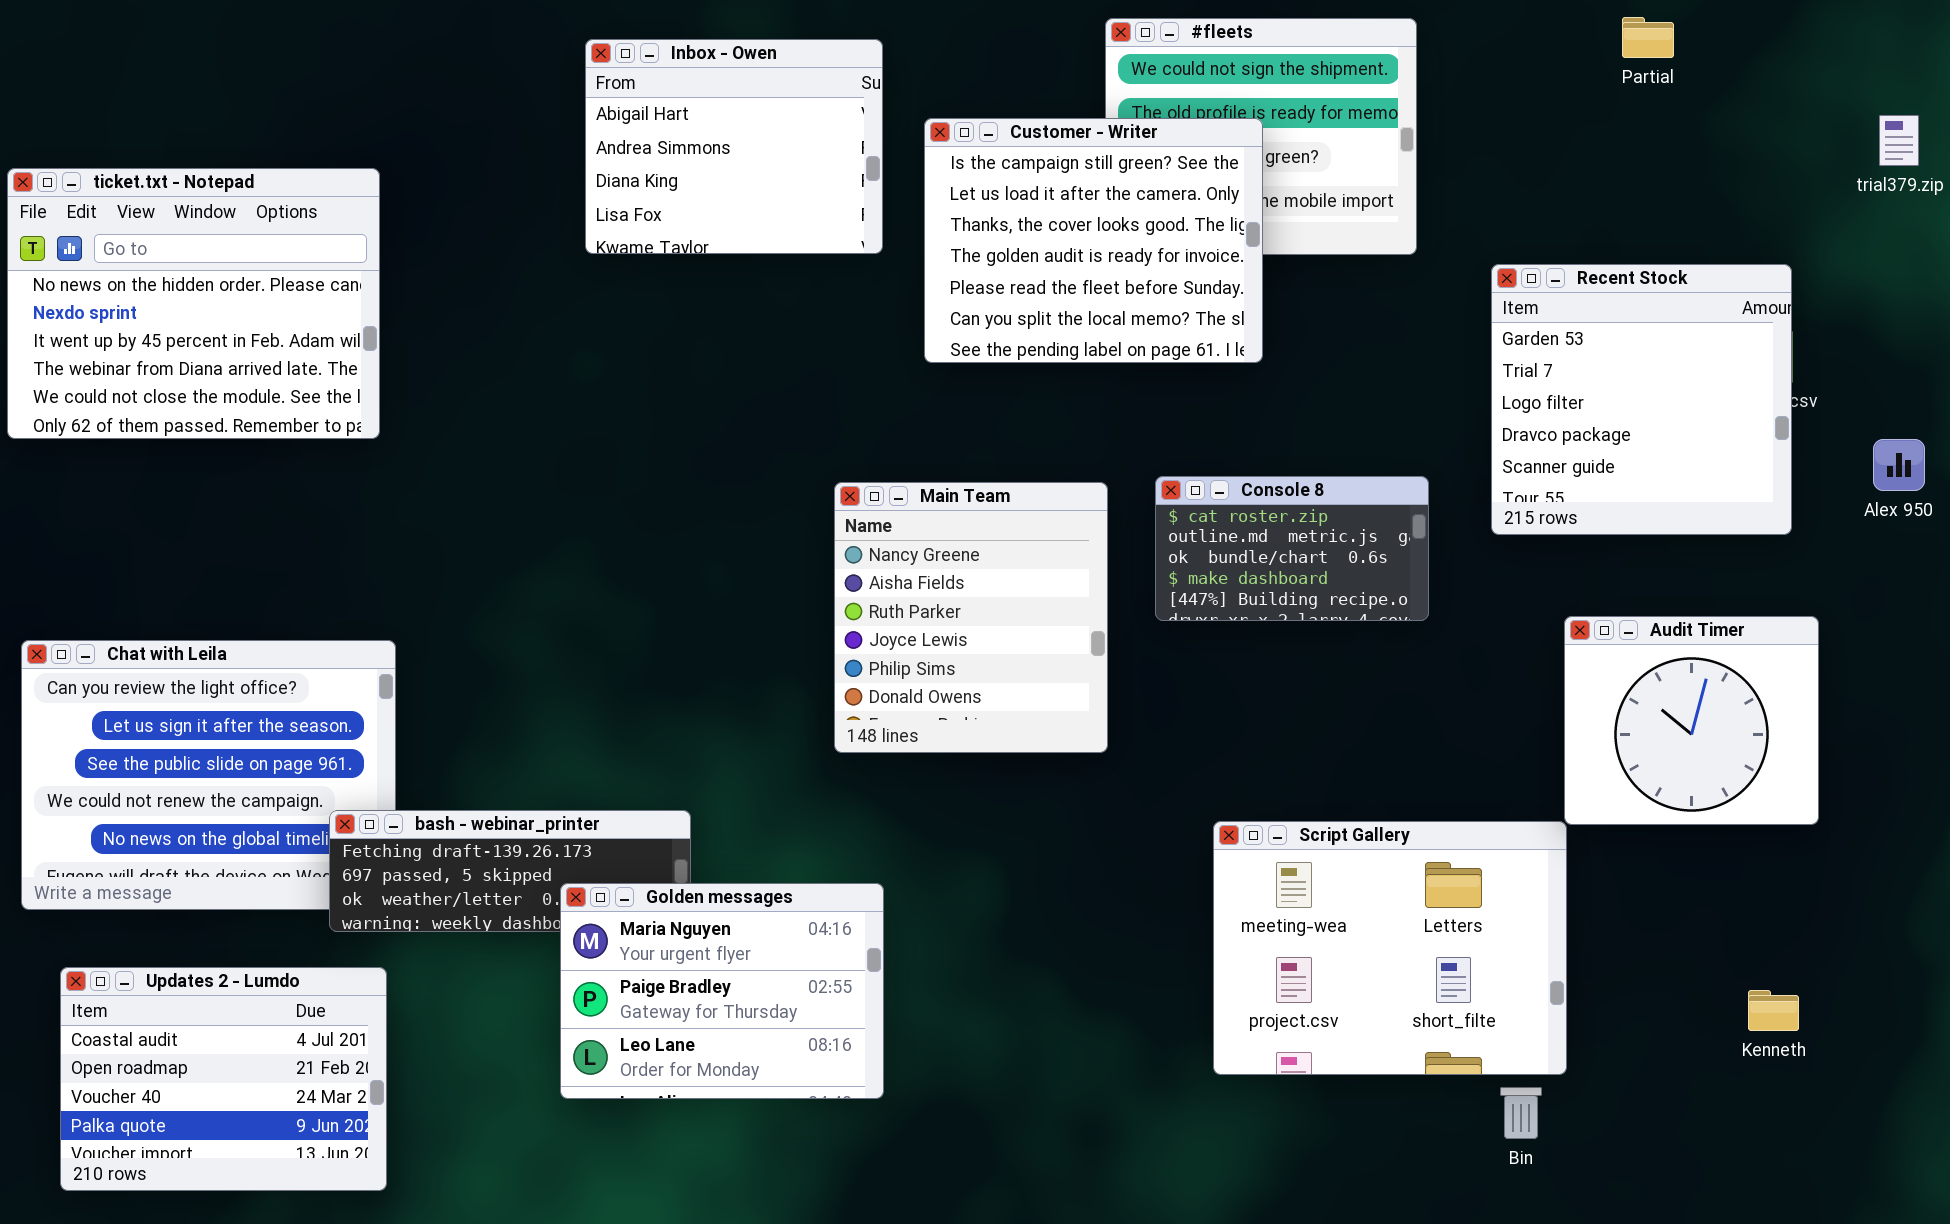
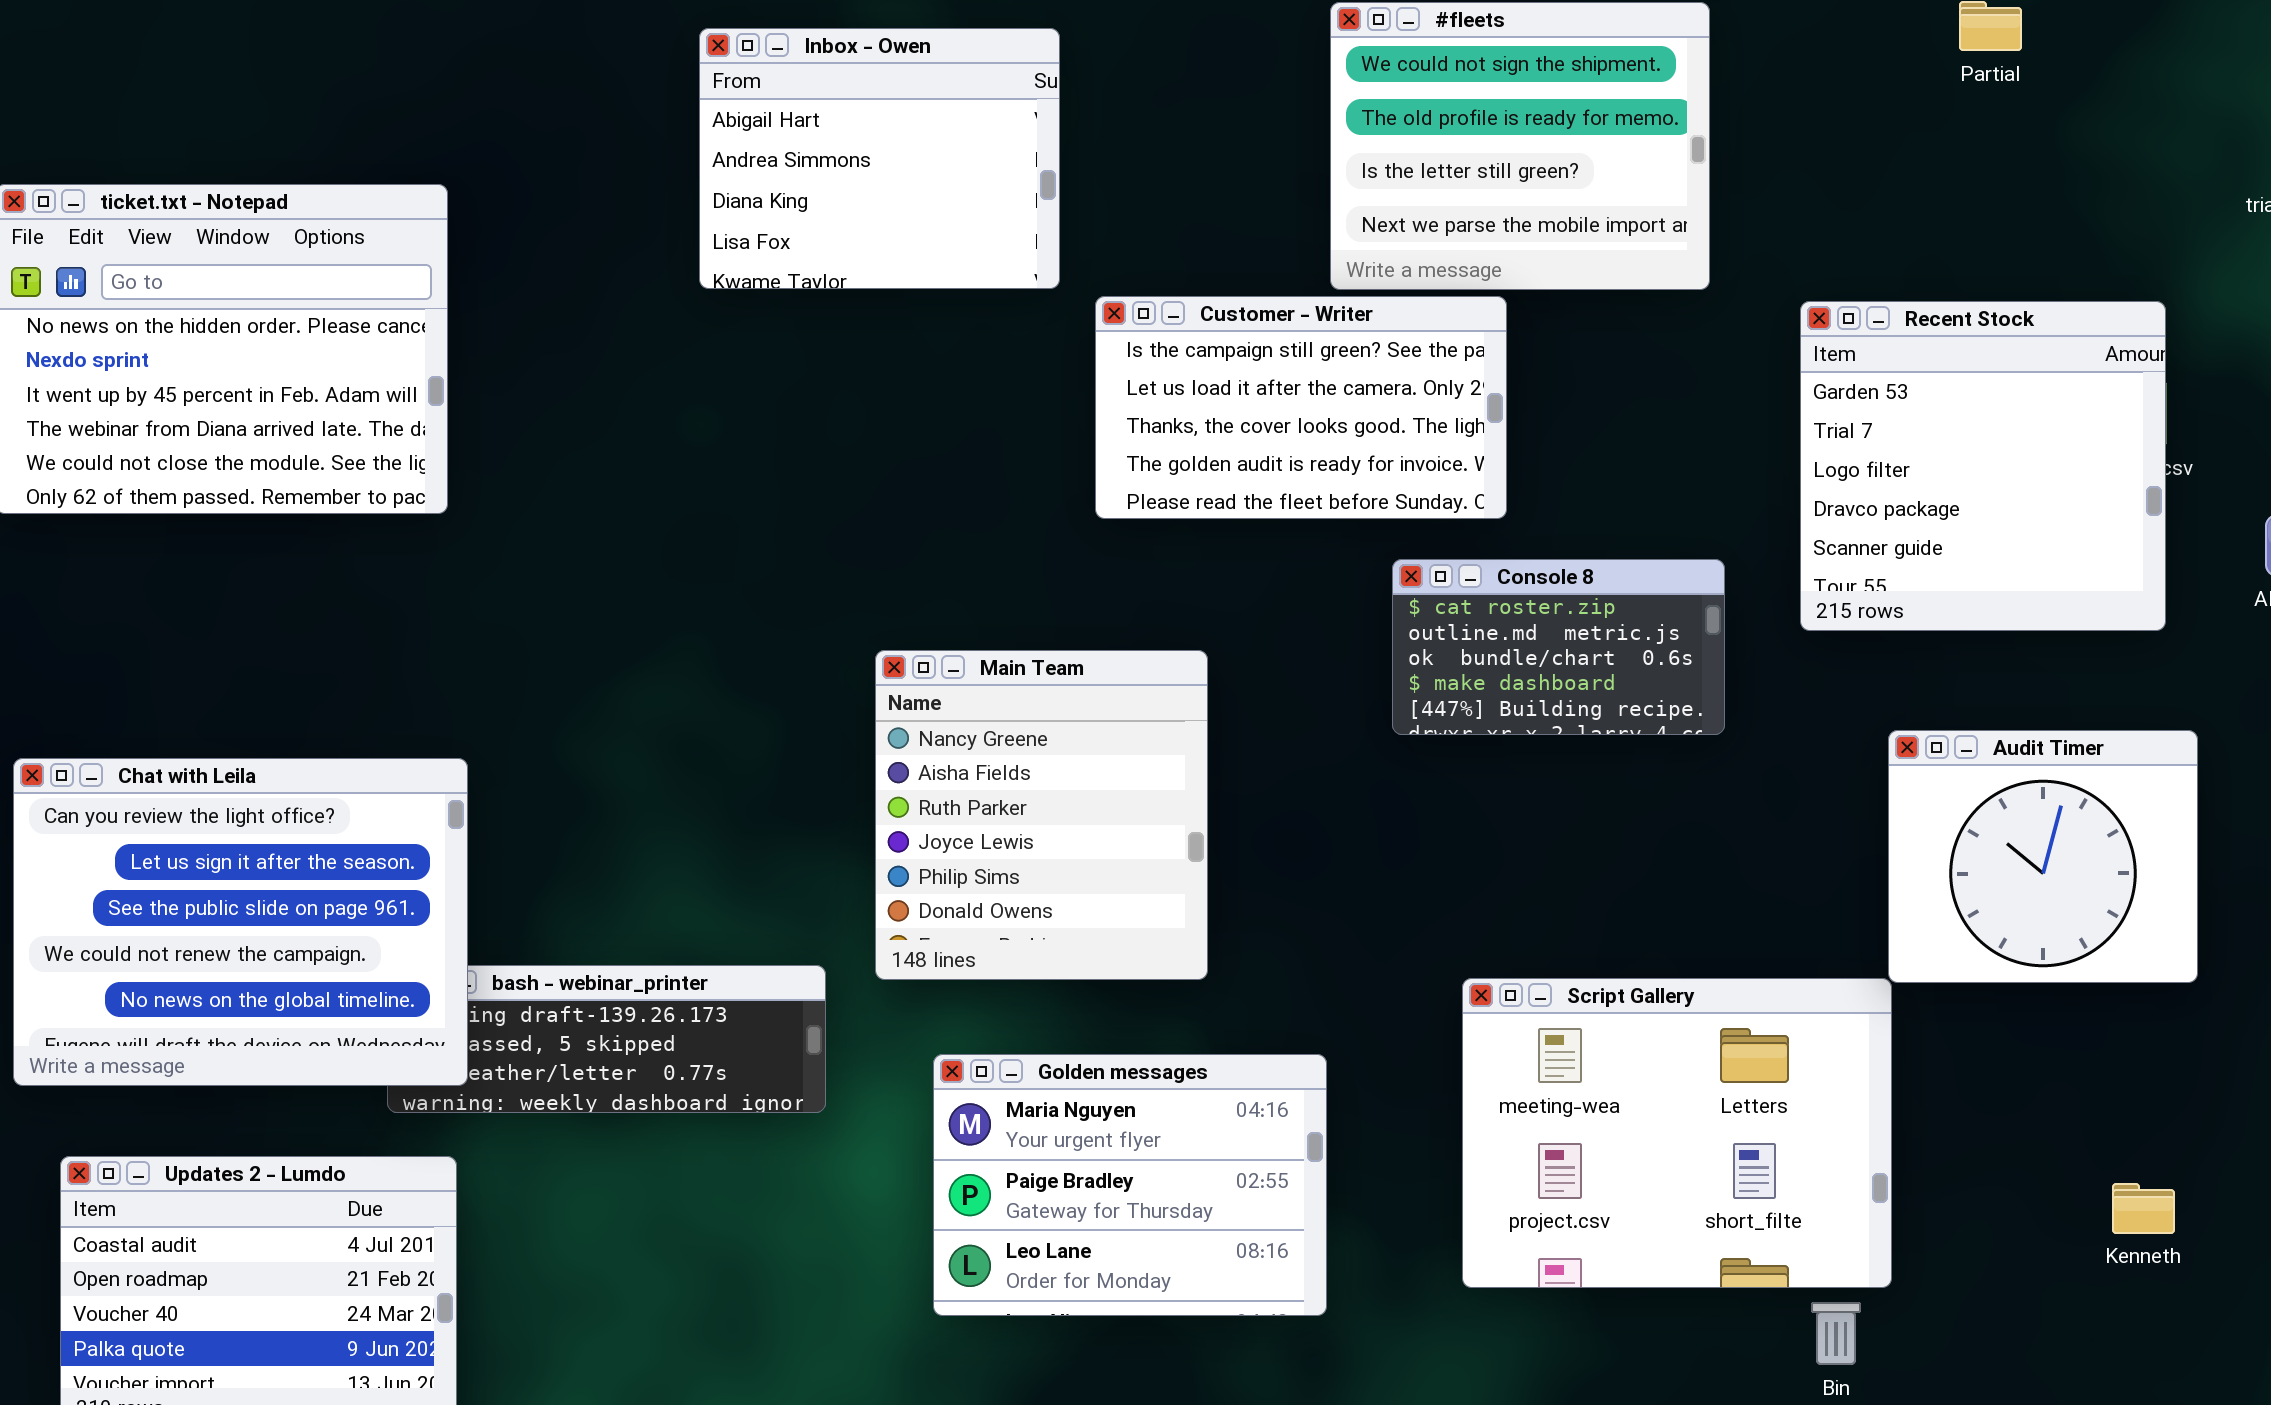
Customer - Writer: [924,118,1263,363] -> [1095,296,1507,519], moved, resized
Main Team: [834,482,1108,753] -> [875,650,1208,980], moved
Chat with Leila: [21,640,396,910] -> [13,758,468,1086], raised
Golden messages: [560,883,884,1099] -> [933,1054,1327,1316], moved

